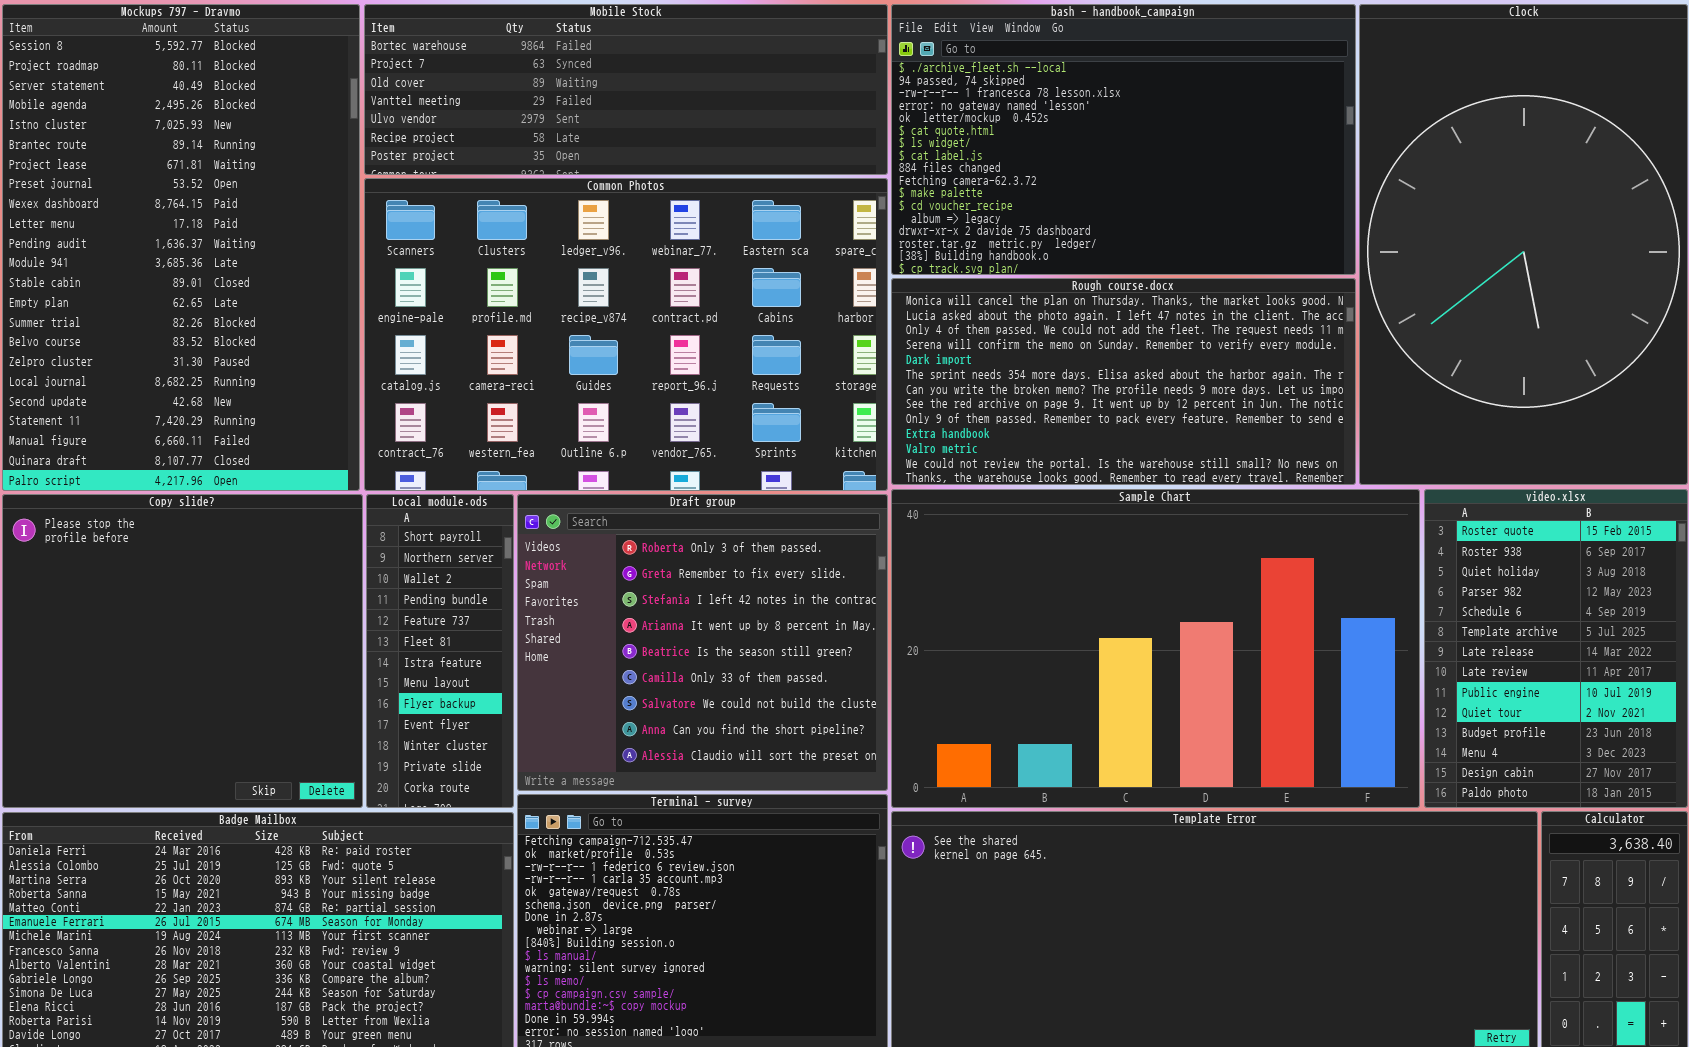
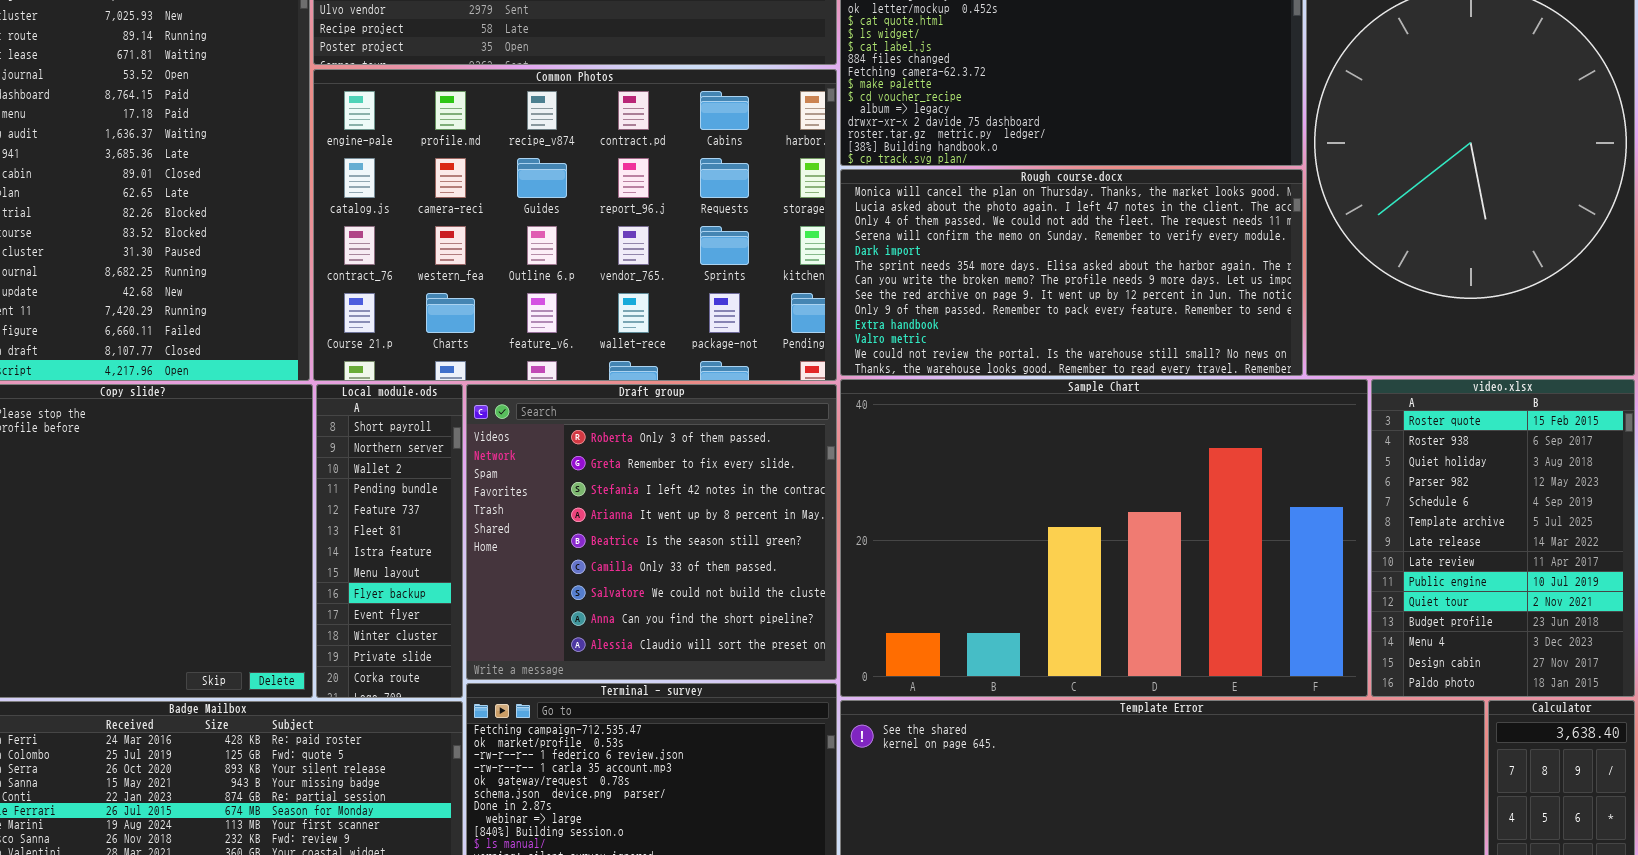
Common Photos: [364,178,888,491] -> [313,69,837,381], scrolled down 1 row

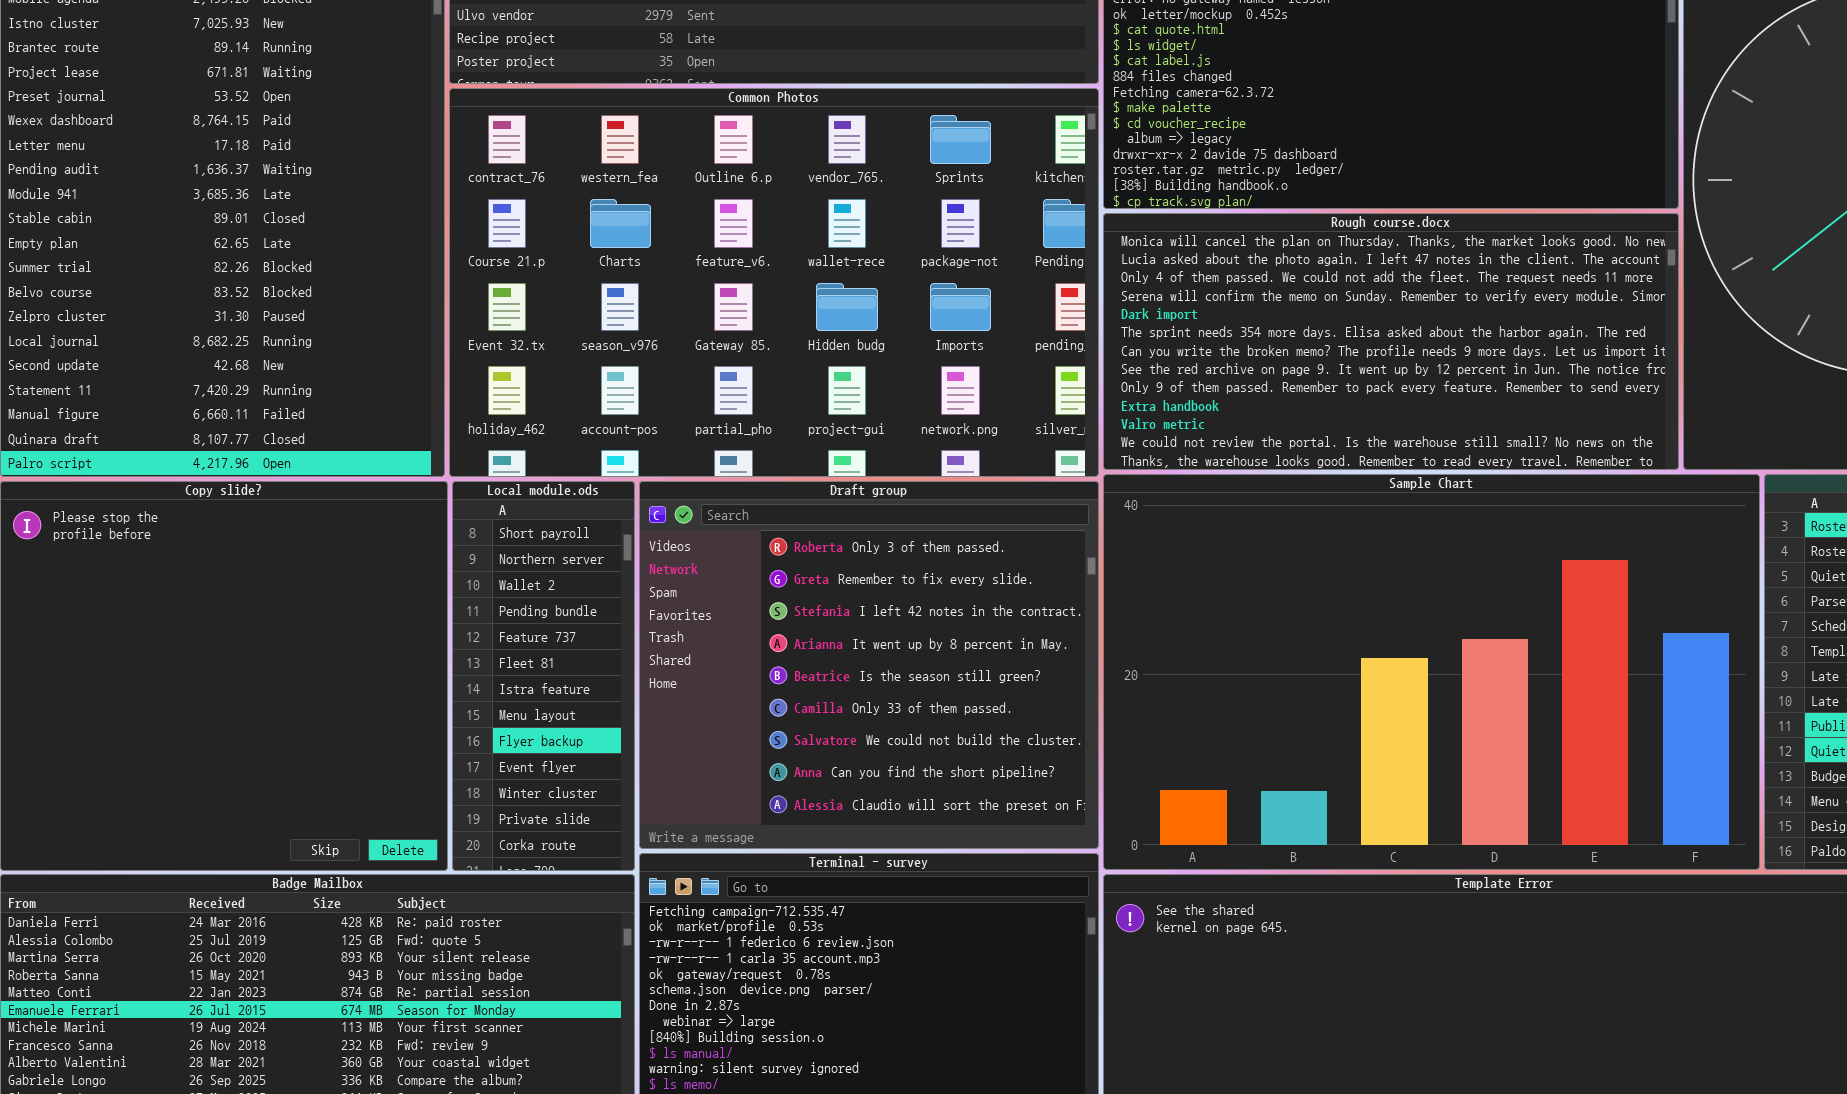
Common Photos: [313,69,837,381] -> [449,88,1099,477], scrolled down 2 rows

